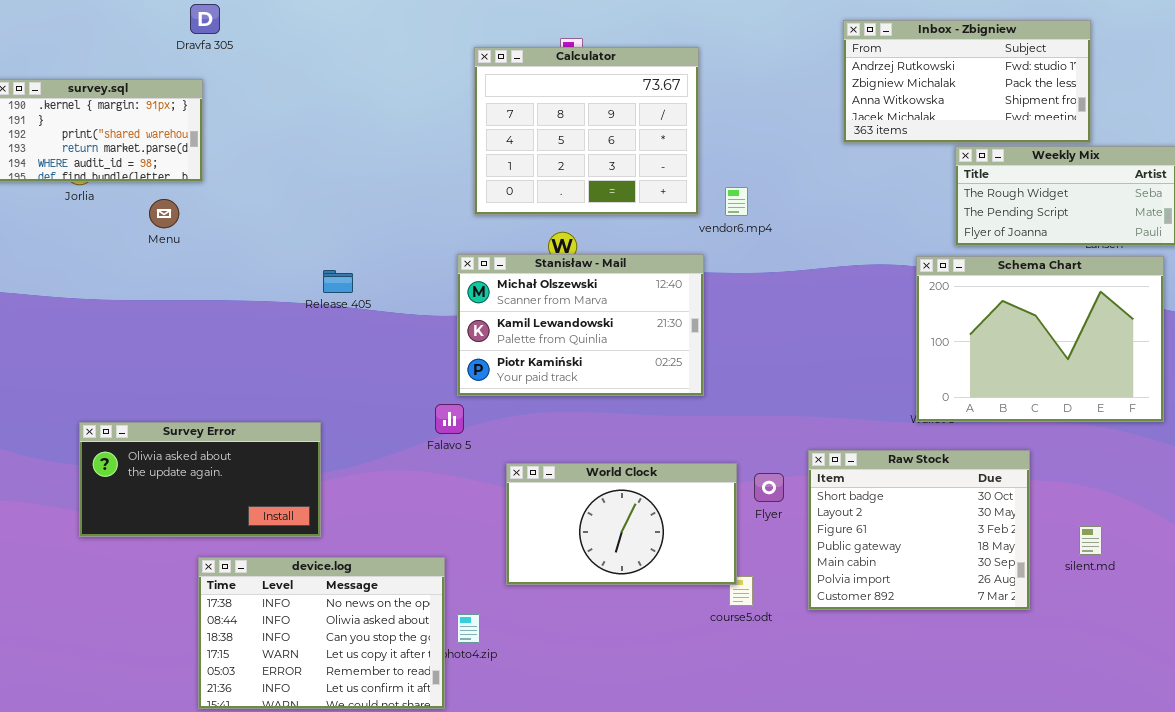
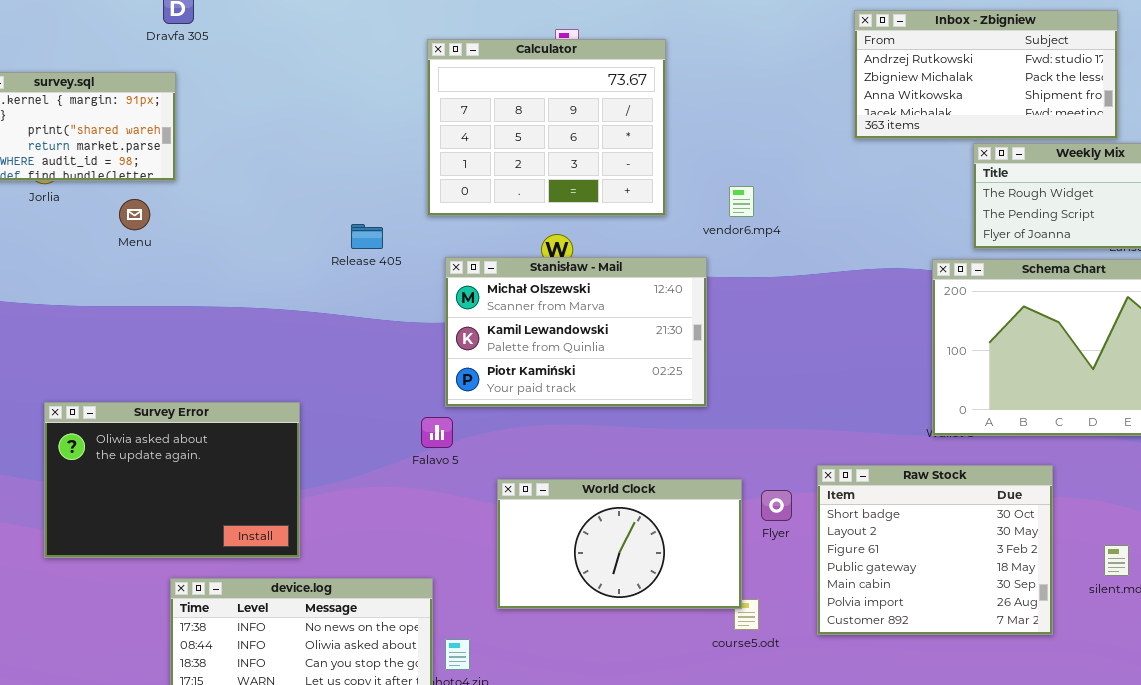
Calculator: [474,47,699,215] -> [427,39,666,216], moved
Release 405: [323,270,353,293] -> [351,224,383,249], moved
Survey Error: [79,422,321,537] -> [44,402,300,558], resized

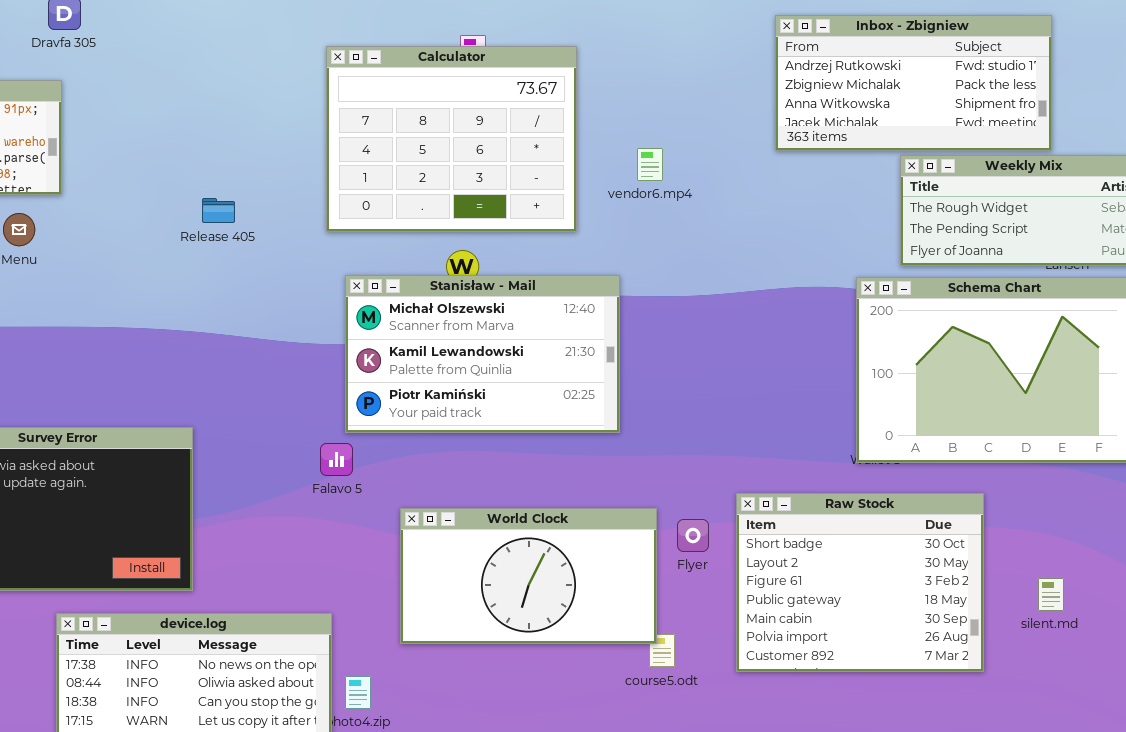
vendor6.mp4: [729,186,754,217] -> [637,148,663,181], moved
Release 405: [351,224,383,249] -> [202,198,235,223], moved

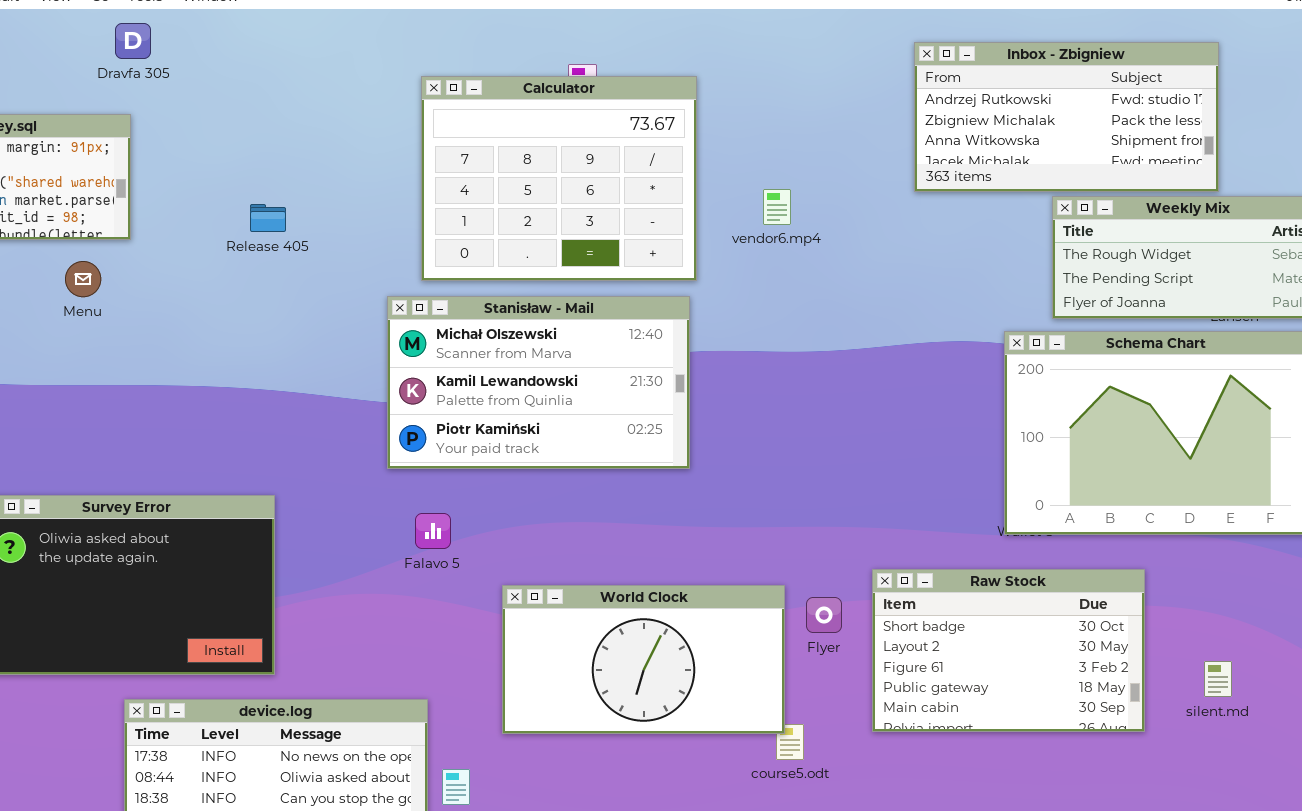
Release 405: [202,198,235,223] -> [250,204,286,232], moved
Stanisław - Mail: [345,275,620,433] -> [387,296,690,469], moved
Raw Stock: [736,493,984,672] -> [872,569,1145,732], resized

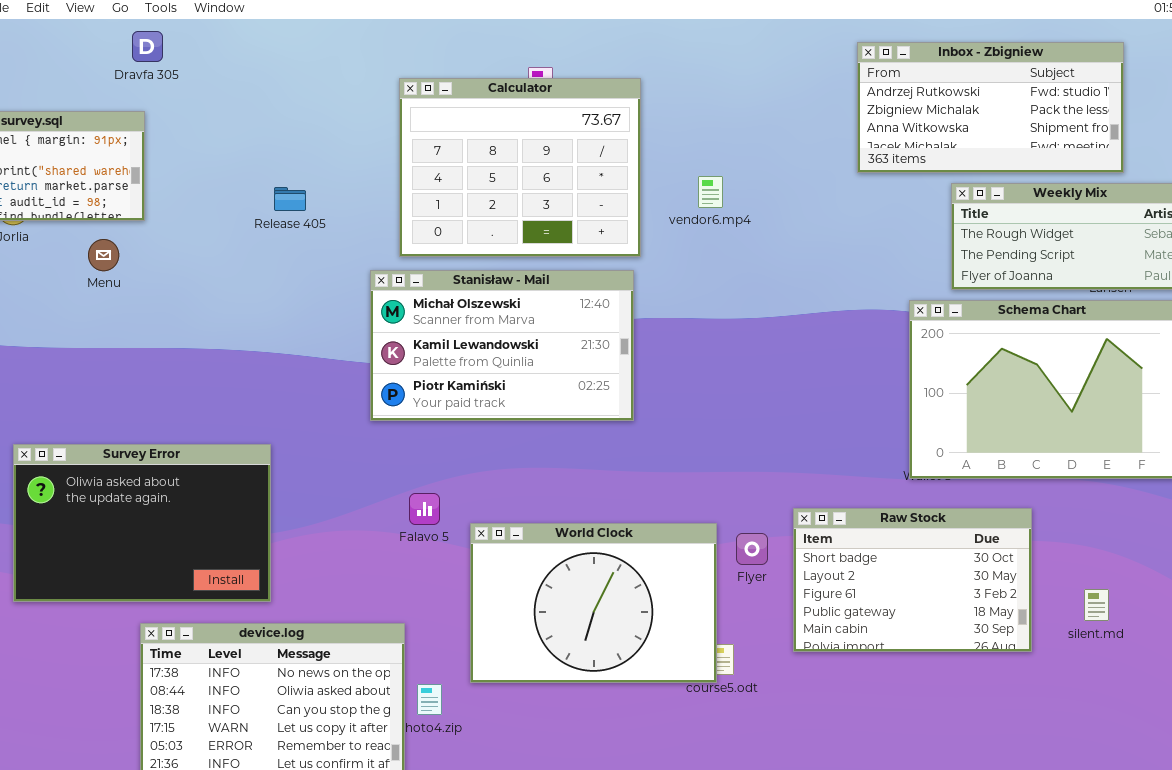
Inbox - Zbigniew: [914,42,1219,192] -> [857,42,1124,173], moved
Release 405: [250,204,286,232] -> [274,187,306,211], moved
Falavo 5: [415,513,451,549] -> [409,493,440,525], moved
World Clock: [502,585,785,734] -> [470,523,717,683], resized

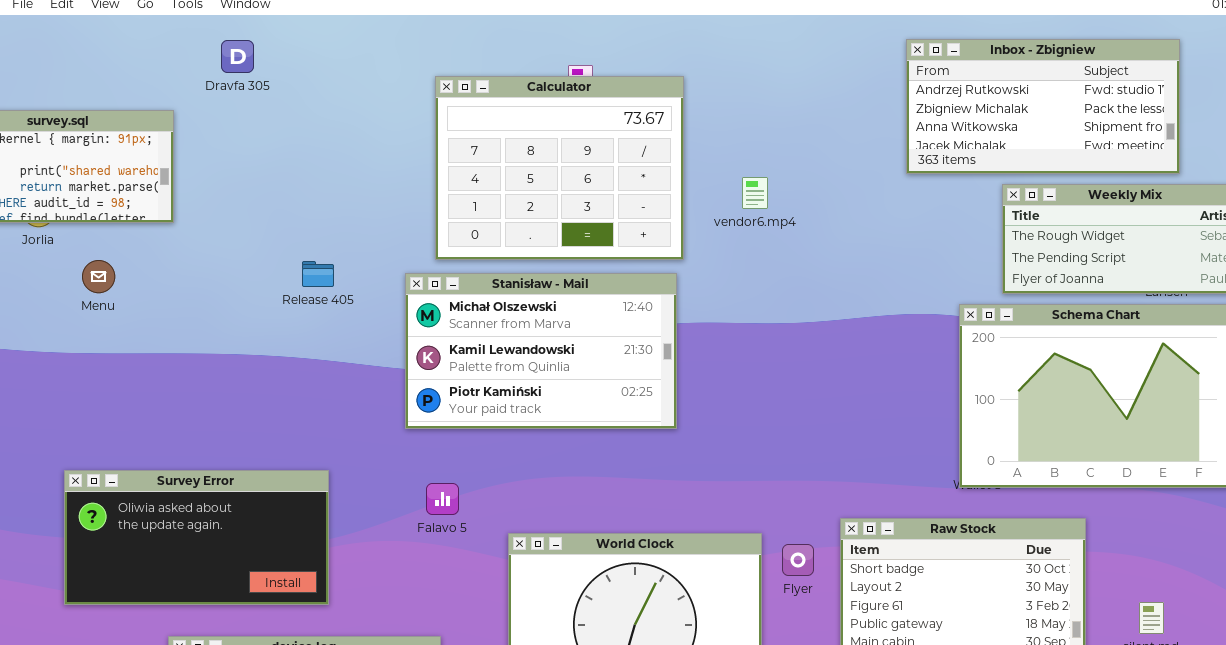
Dravfa 305: [132,31,163,62] -> [221,40,254,73], moved
Release 405: [274,187,306,211] -> [302,261,334,287], moved
Menu: [88,239,119,271] -> [82,260,115,293], moved
Survey Error: [13,444,271,602] -> [64,470,329,605], moved, resized
Falavo 5: [409,493,440,525] -> [426,483,459,515], moved

